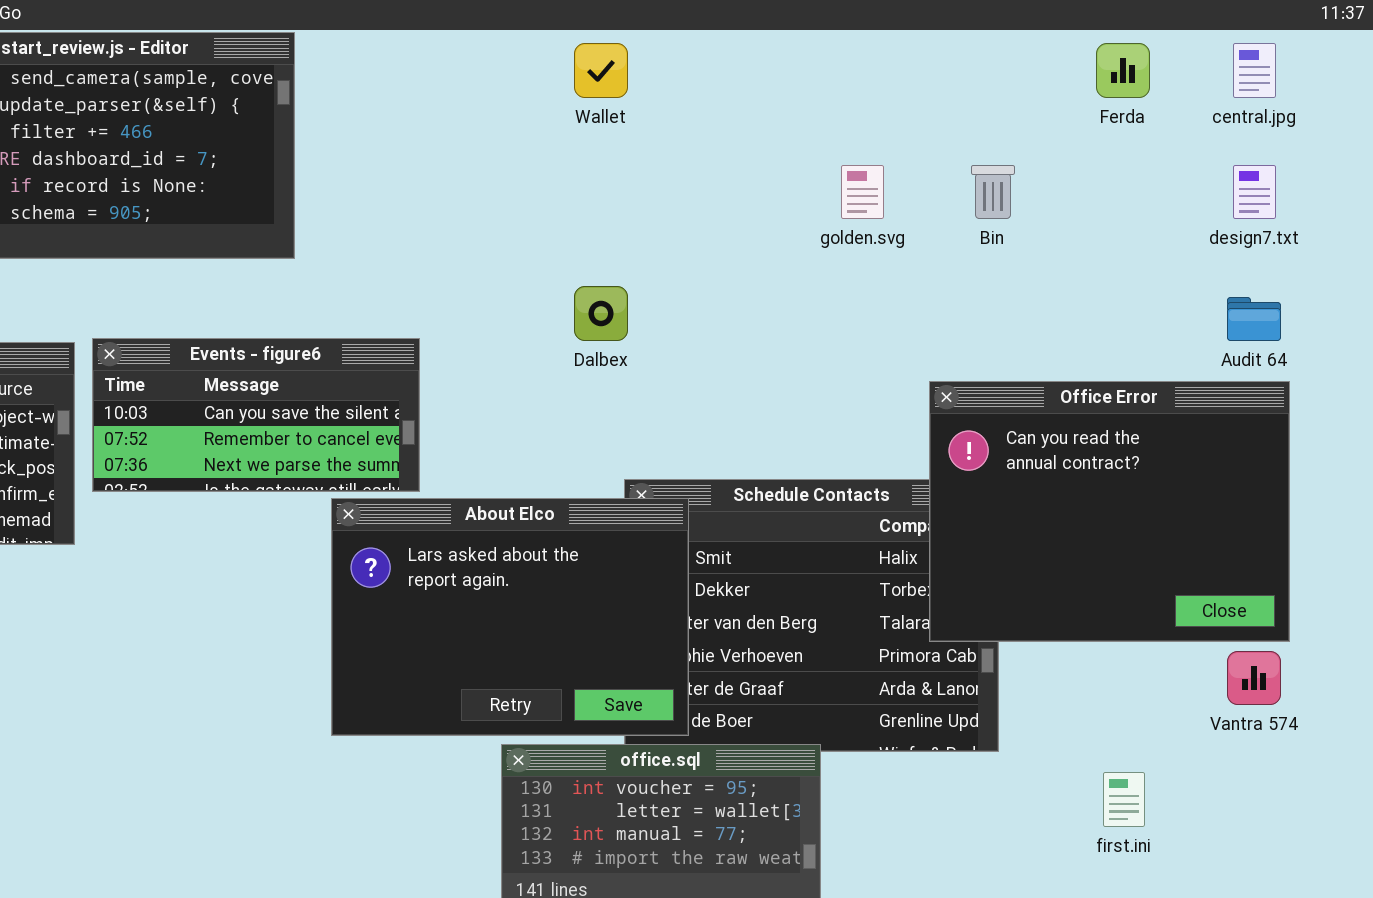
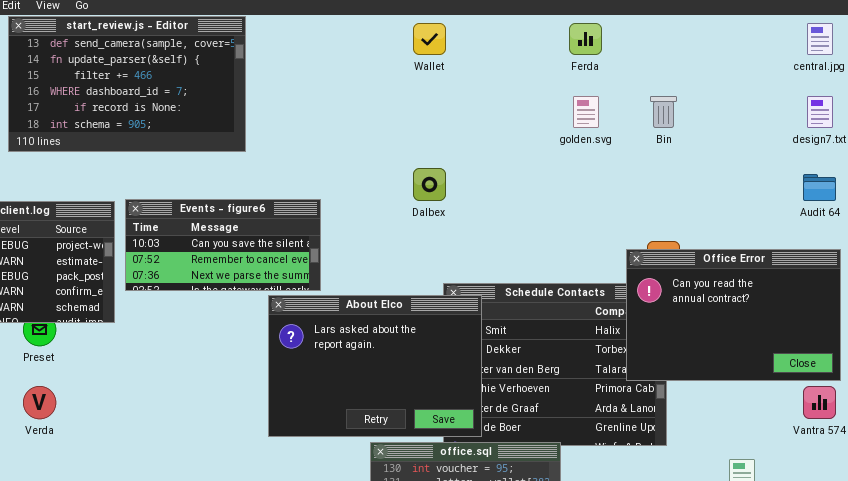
Ferda: [1096,43,1150,98] -> [569,23,602,55], moved
Office Error: [929,381,1290,642] -> [626,249,841,381], resized

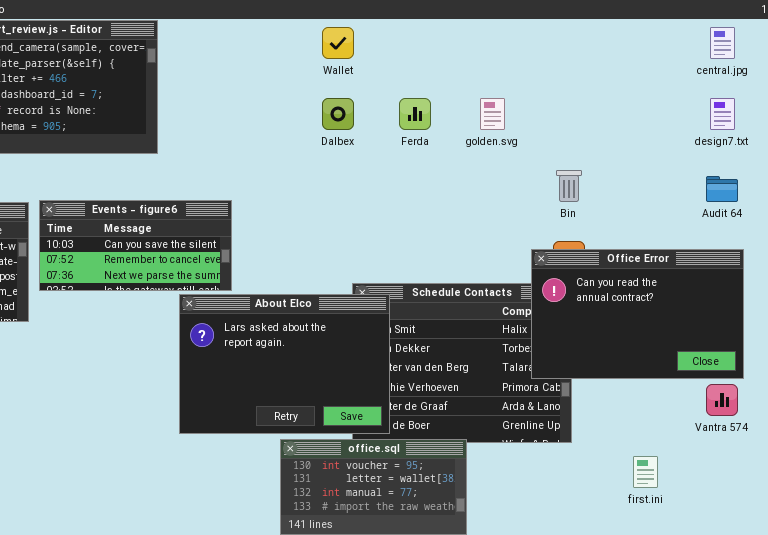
Ferda: [569,23,602,55] -> [399,98,431,130], moved
Bin: [650,96,677,128] -> [556,170,582,202], moved
Dalbex: [413,168,446,201] -> [322,98,354,130], moved

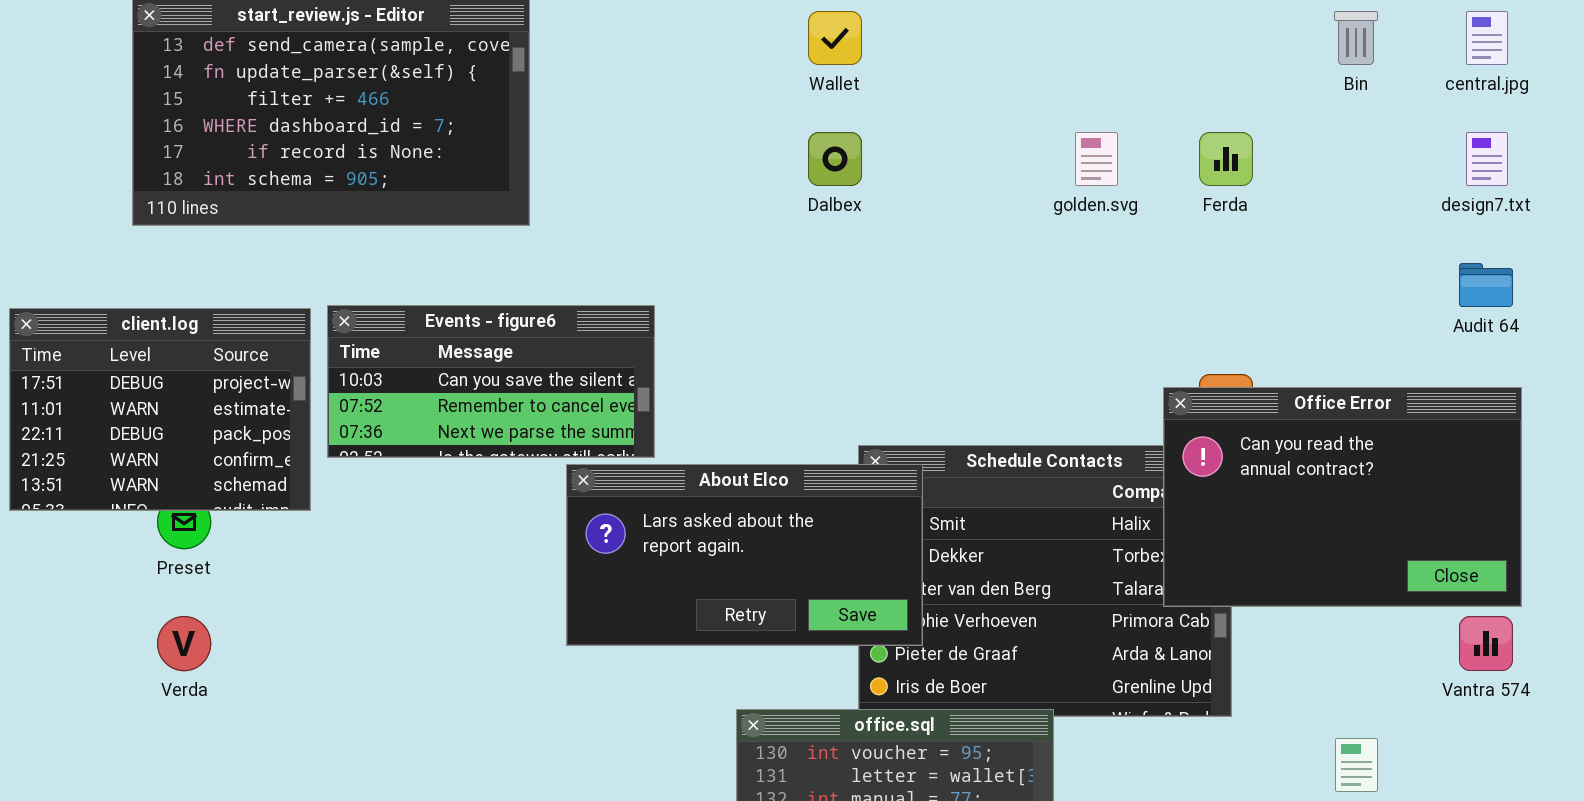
Ferda: [399,98,431,130] -> [1199,132,1253,186], moved
Bin: [556,170,582,202] -> [1334,11,1378,65], moved
About Elco: [179,294,390,434] -> [566,464,923,646], resized

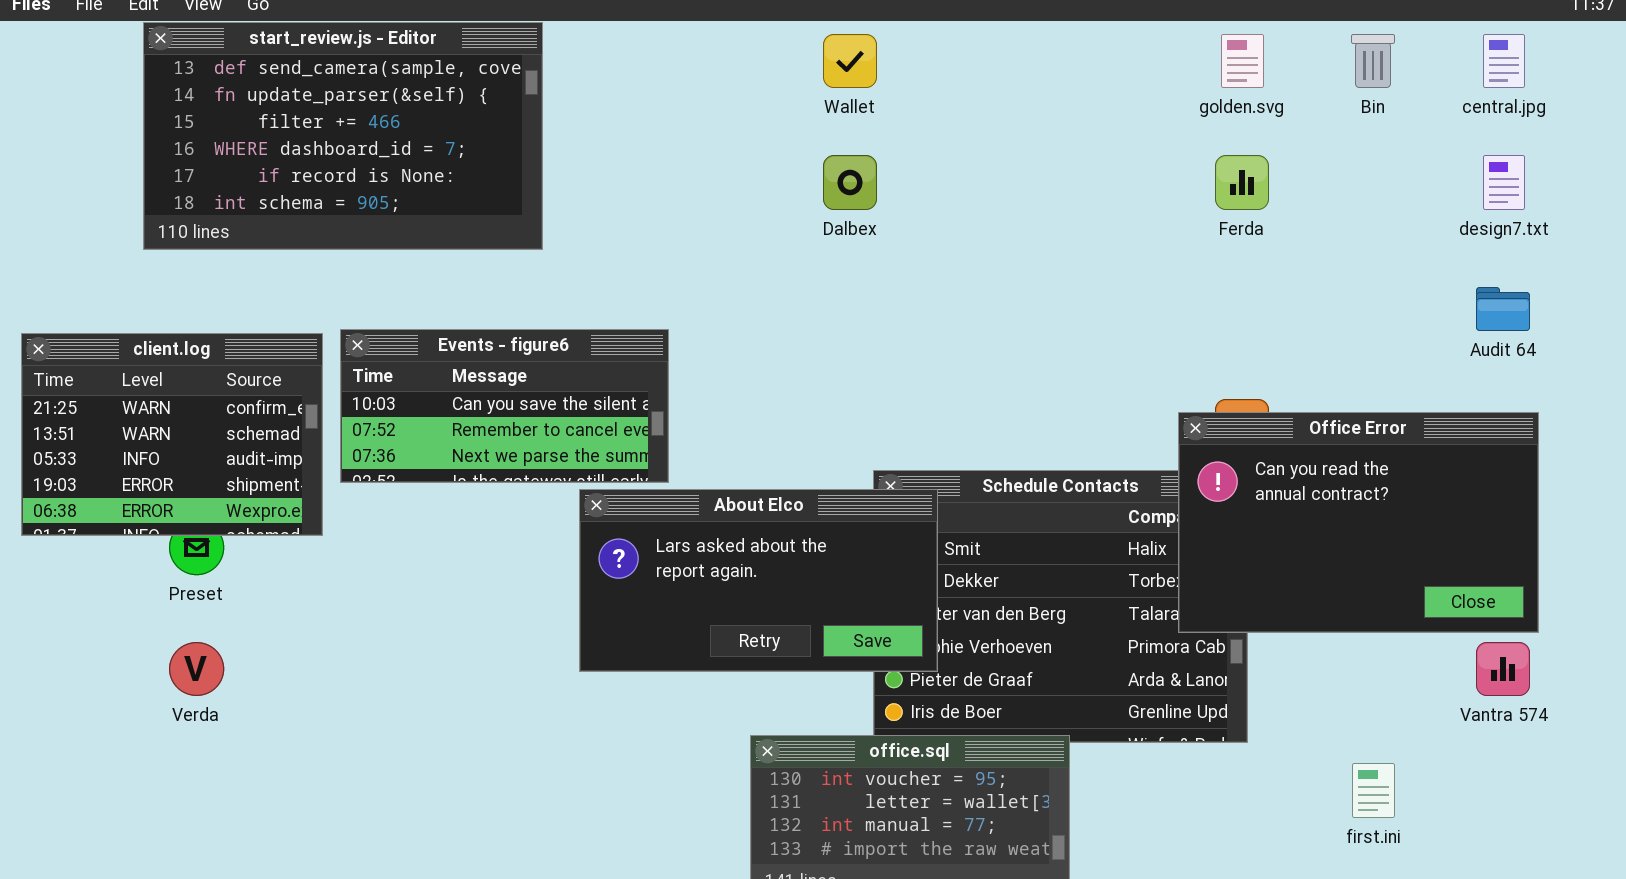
golden.svg: [1075,132,1118,186] -> [1221,34,1264,88], moved
client.log: [9,308,311,511] -> [21,333,323,536], scrolled down 3 rows

